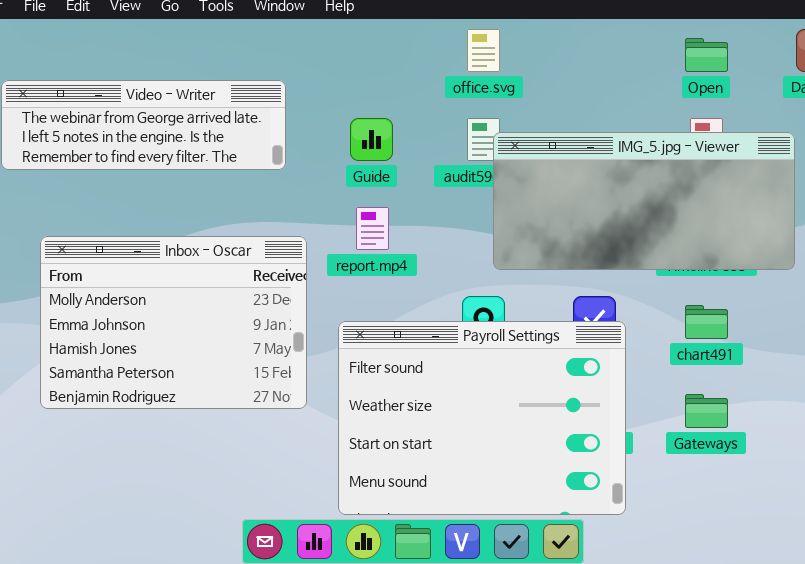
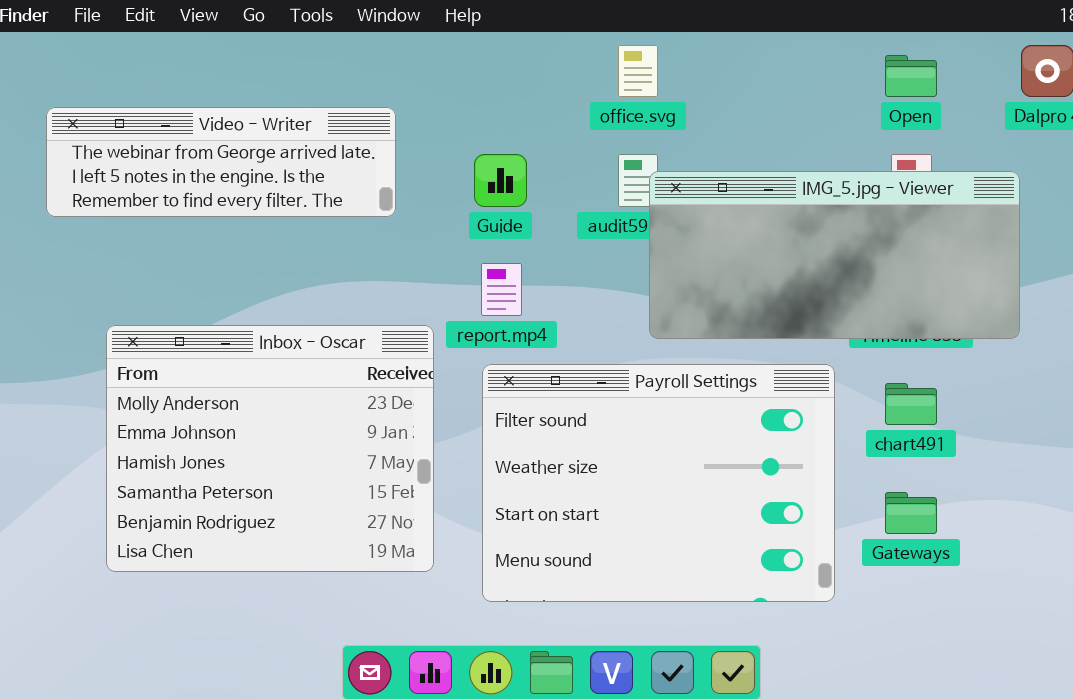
Inbox - Oscar: [40,236,307,409] -> [106,325,434,572], moved, resized
Payroll Settings: [338,321,626,515] -> [482,364,835,602], moved

